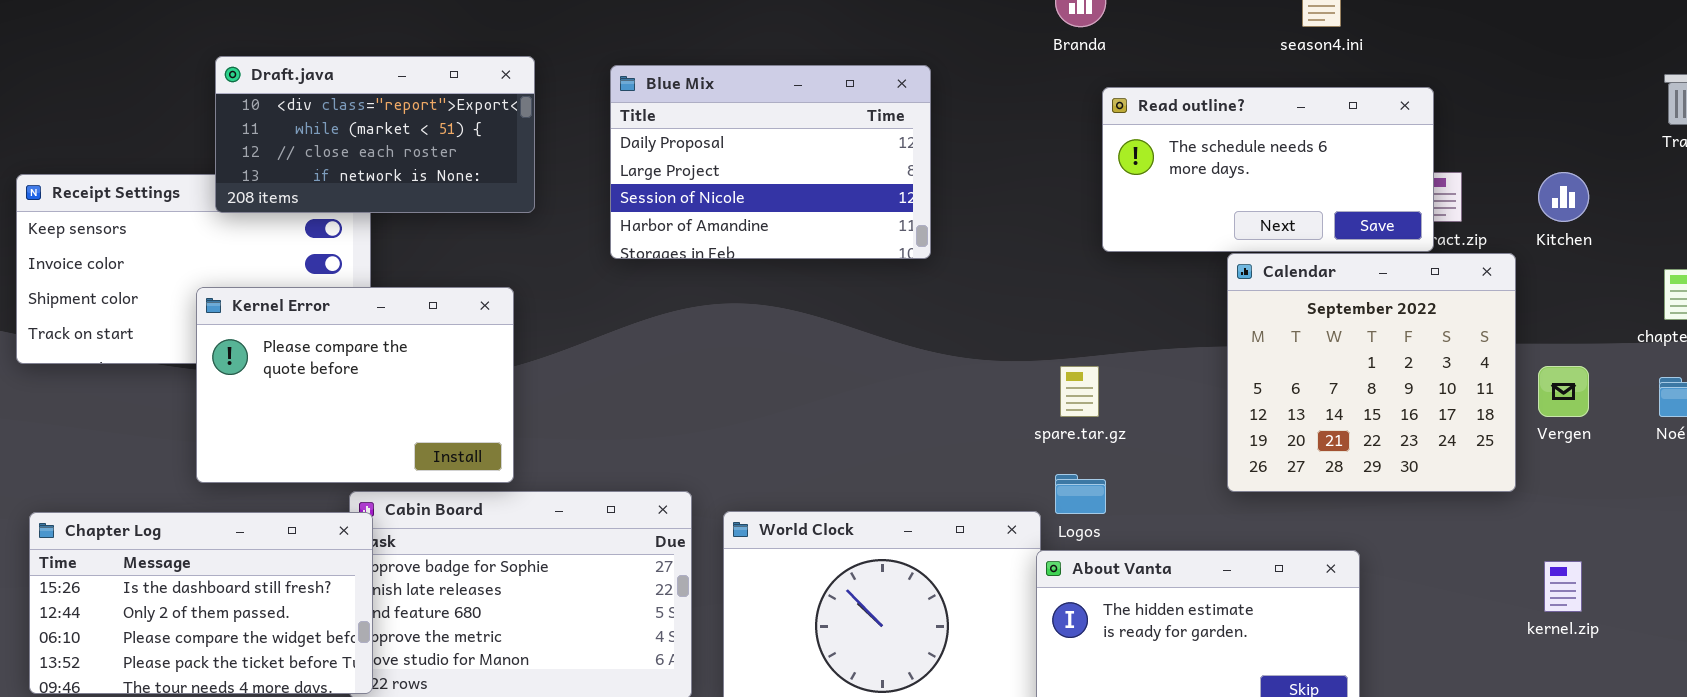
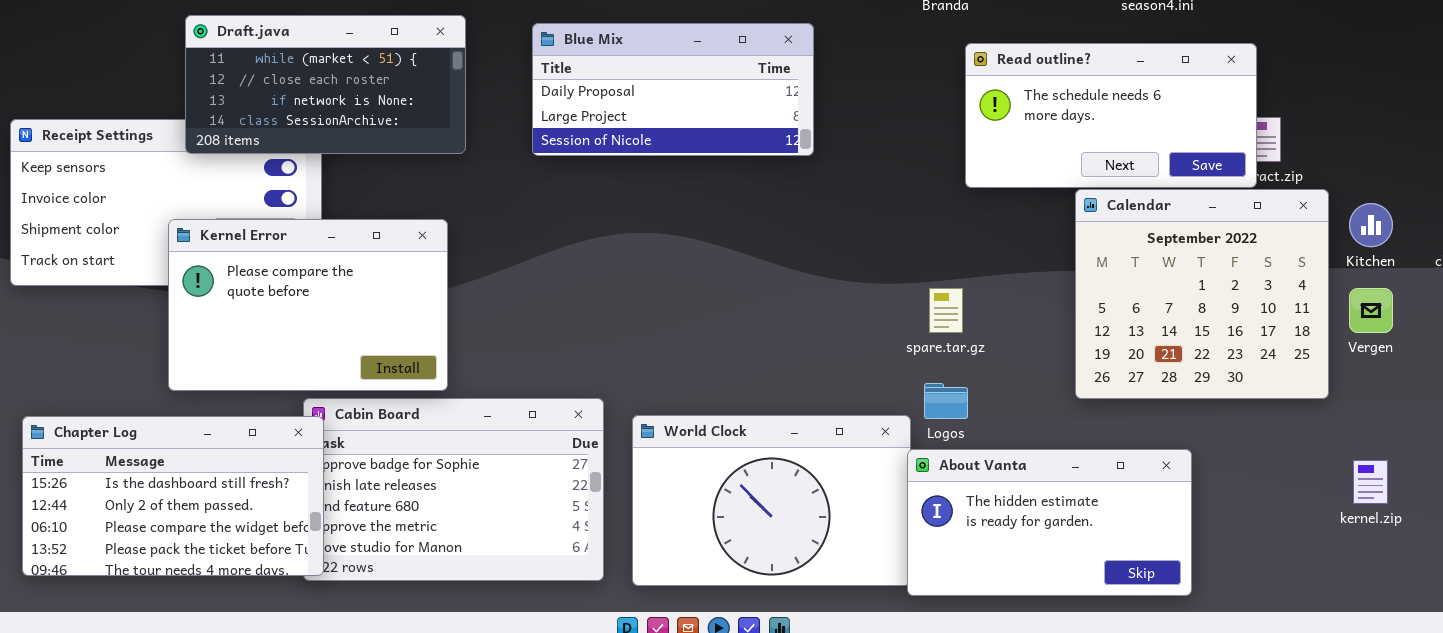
Draft.java: [215,56,535,213] -> [185,15,466,154], scrolled down 1 row
Blue Mix: [610,65,931,259] -> [532,23,814,156], resized
Kitchen: [1538,172,1589,222] -> [1349,203,1393,247], moved

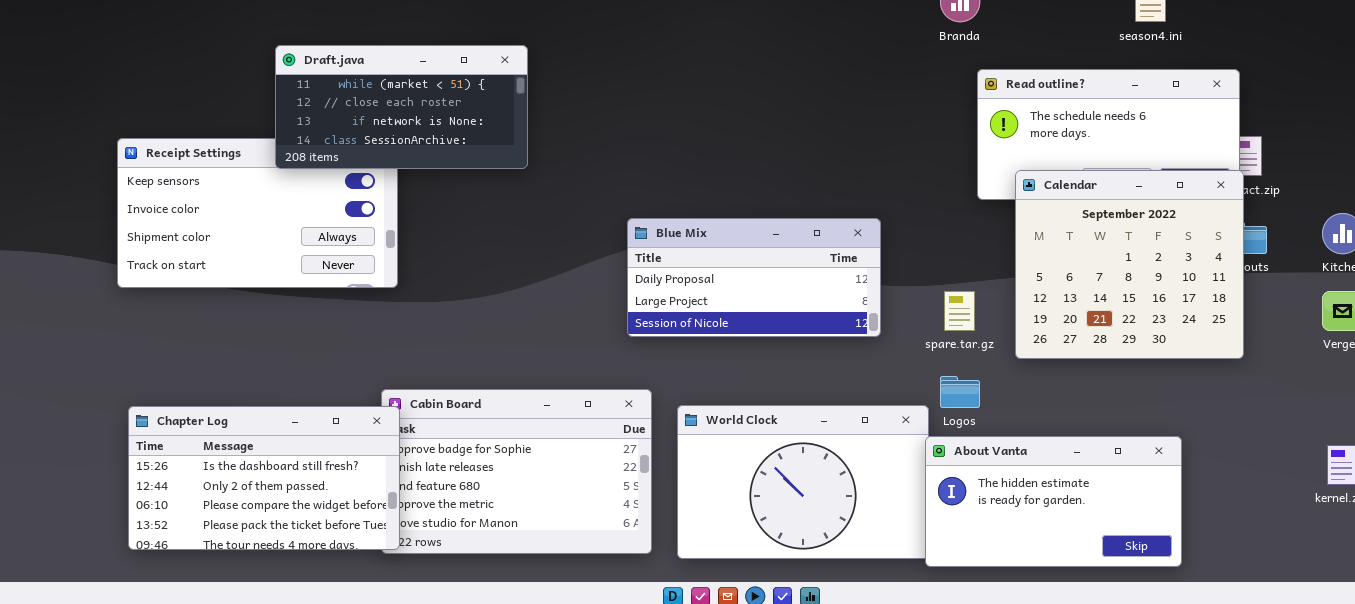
Blue Mix: [532,23,814,156] -> [627,218,881,337], moved
Calendar: [1075,189,1329,399] -> [1015,170,1244,359], moved
Kernel Error: [168,219,448,391] -> none, closed

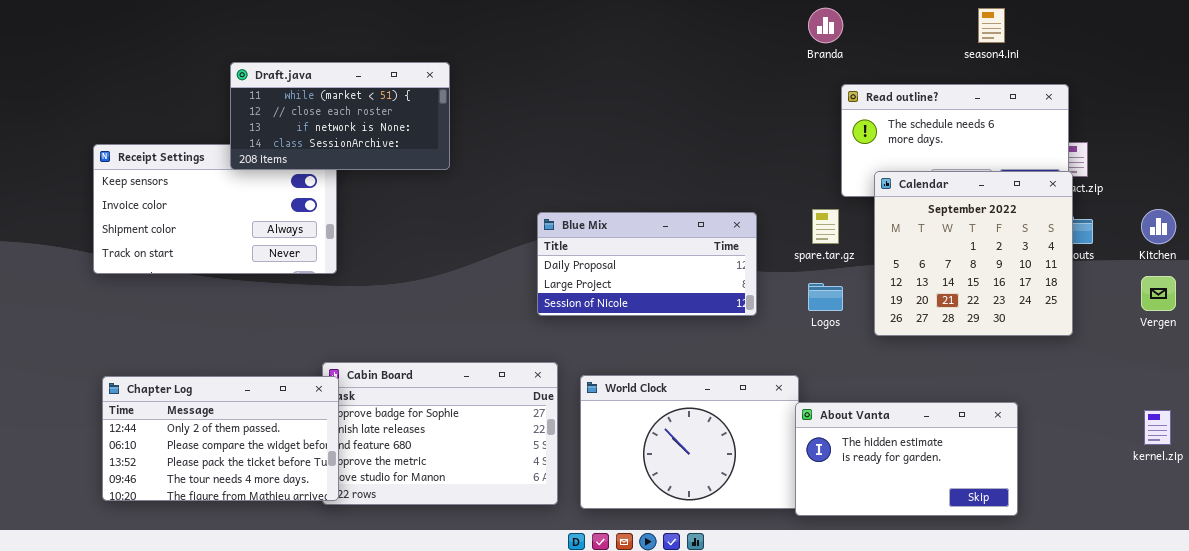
spare.tar.gz: [944,291,975,331] -> [812,209,839,244], moved
Logos: [940,376,980,408] -> [808,283,843,311], moved
Chapter Log: [128,406,400,550] -> [102,376,339,501], scrolled down 1 row

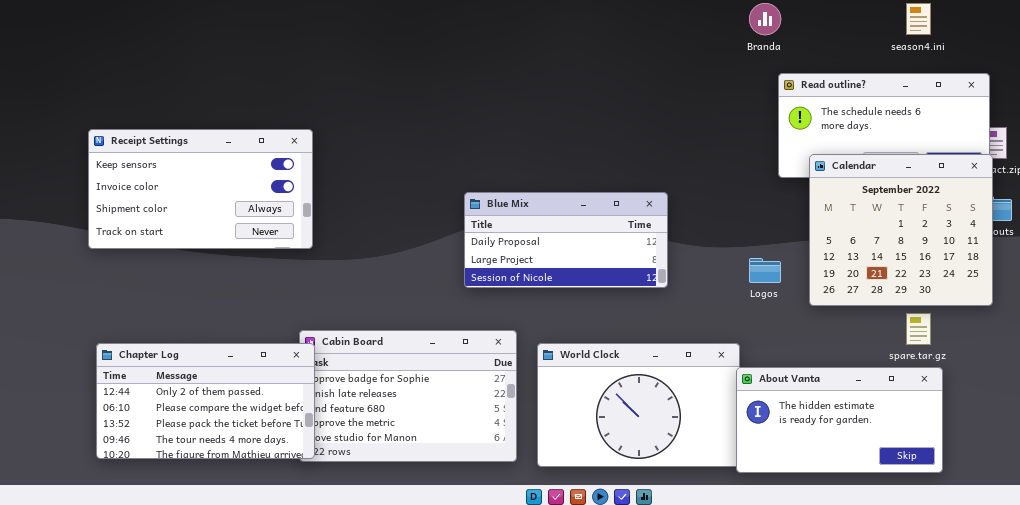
Draft.java: [230,62,450,170] -> none, closed
spare.tar.gz: [812,209,839,244] -> [906,313,931,345], moved
Blue Mix: [537,212,757,316] -> [464,192,668,288], moved

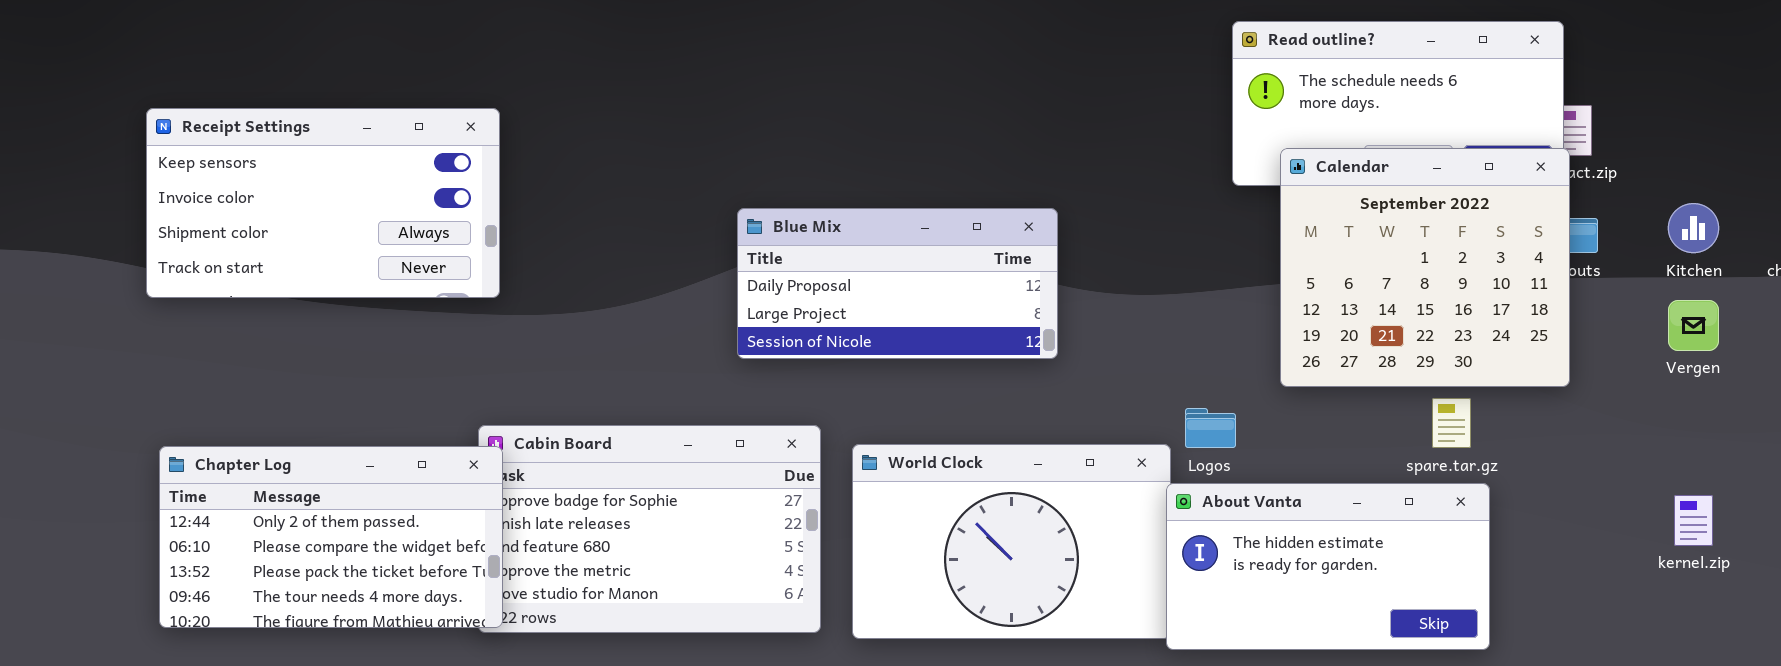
Logos: [749,258,781,283] -> [1185,408,1236,448], moved

